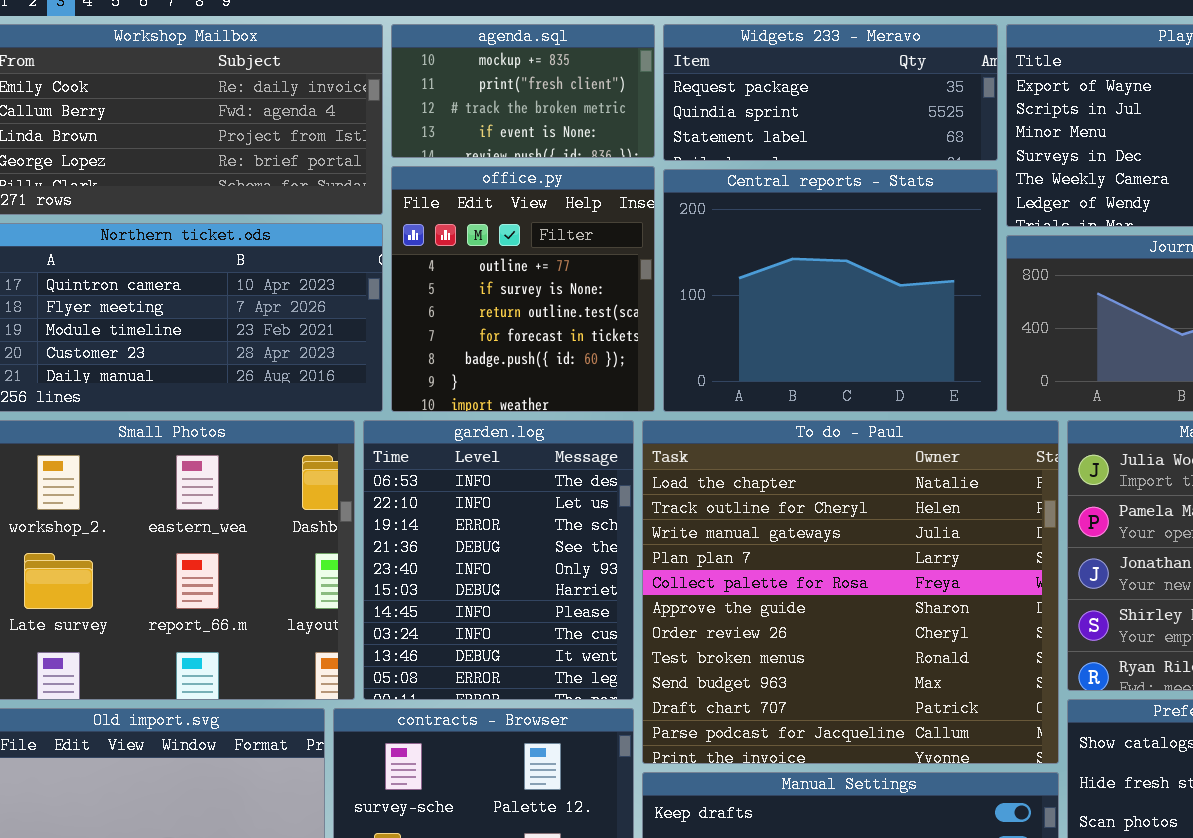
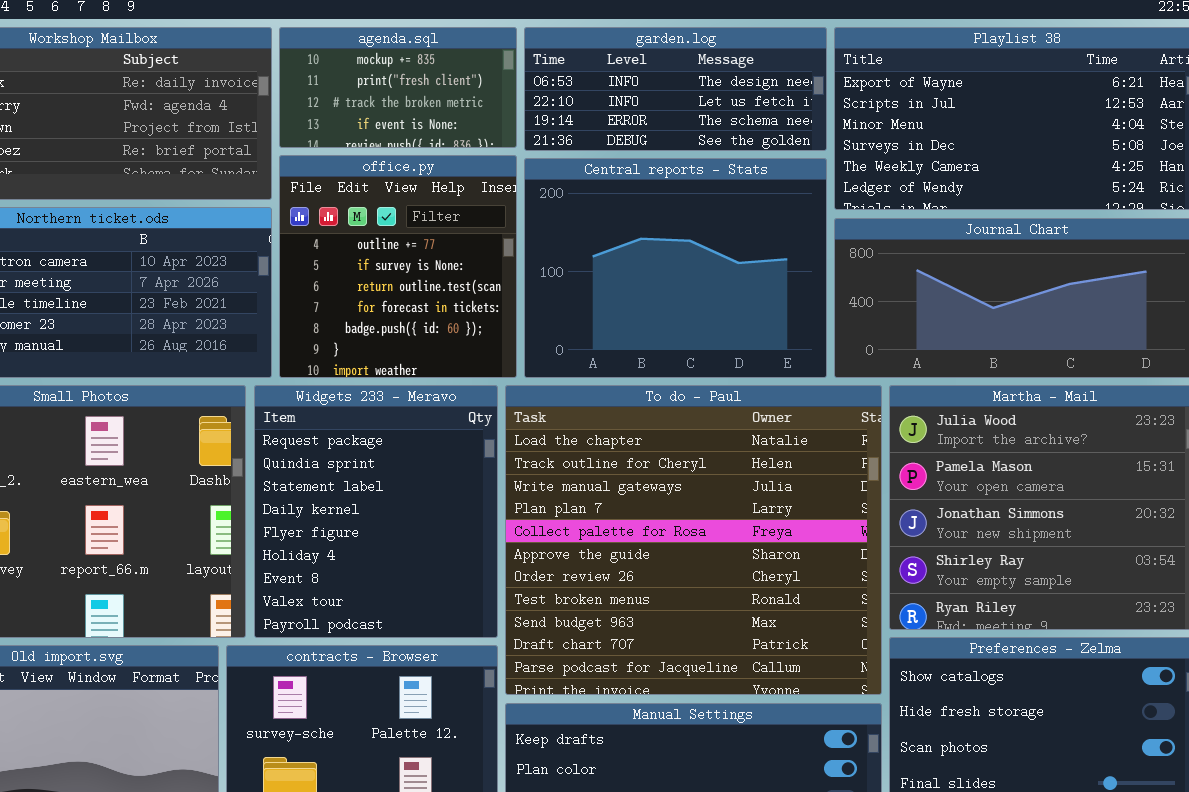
Widgets 233 - Meravo: [663,24,998,161] -> [254,385,498,638], moved, resized
garden.log: [363,420,634,700] -> [524,27,827,151], moved, resized

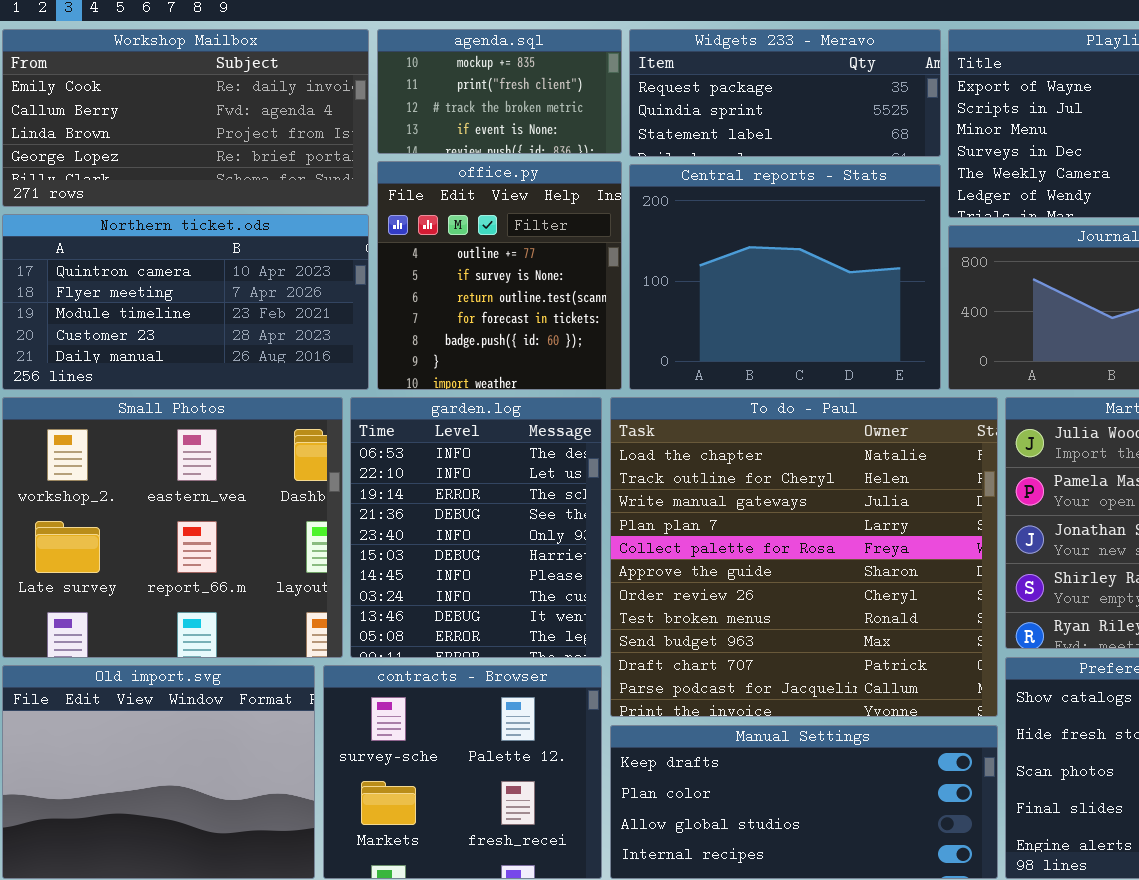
garden.log: [524,27,827,151] -> [350,397,602,658], moved, resized
Widgets 233 - Meravo: [254,385,498,638] -> [629,29,941,157], moved, resized

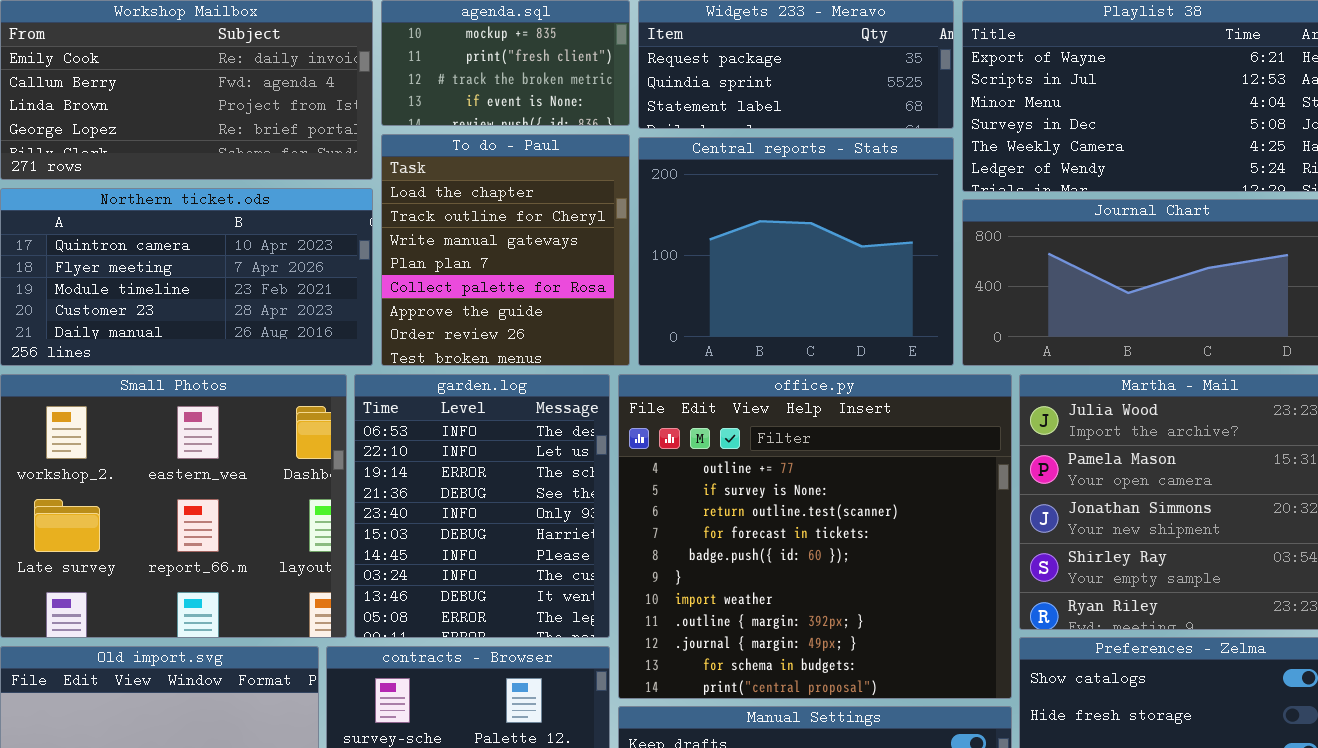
office.py: [377,161,622,390] -> [618,374,1012,699], moved, resized
To do - Paul: [610,397,998,717] -> [381,134,630,366], moved, resized

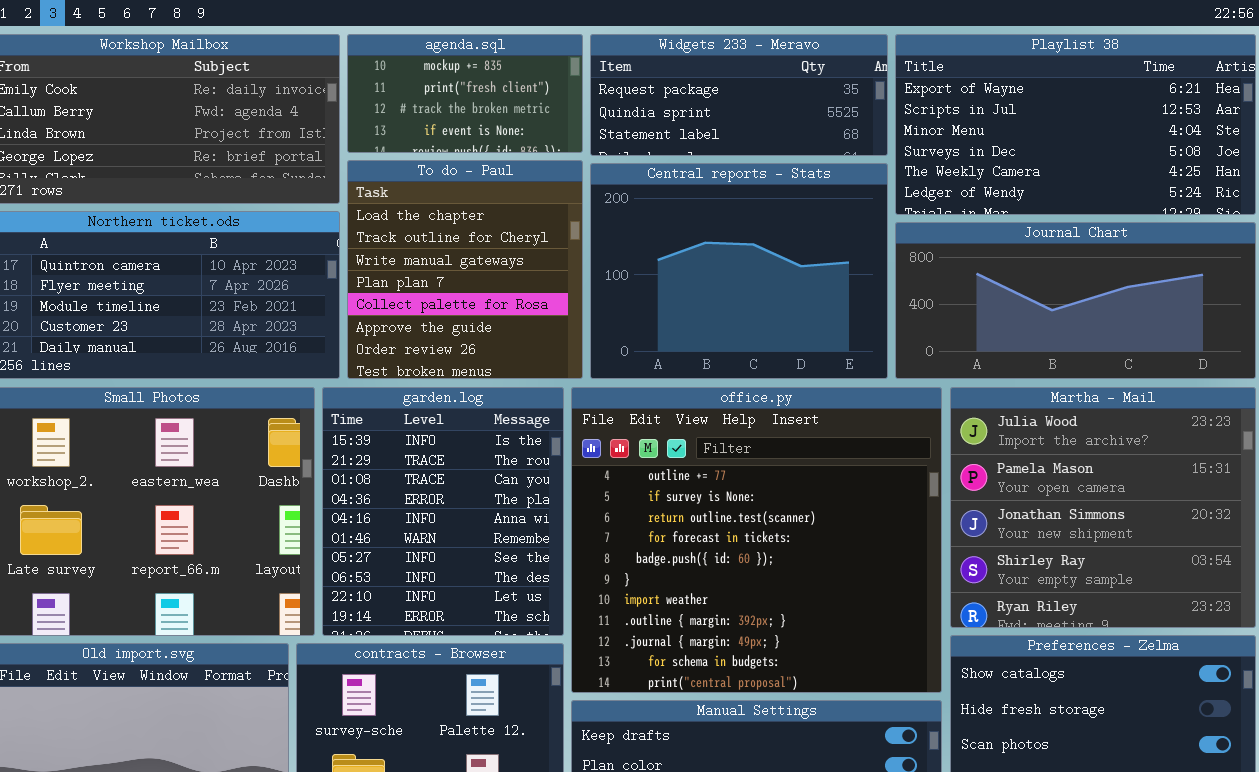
garden.log: [354,374,610,638] -> [322,387,564,636], scrolled up 7 rows

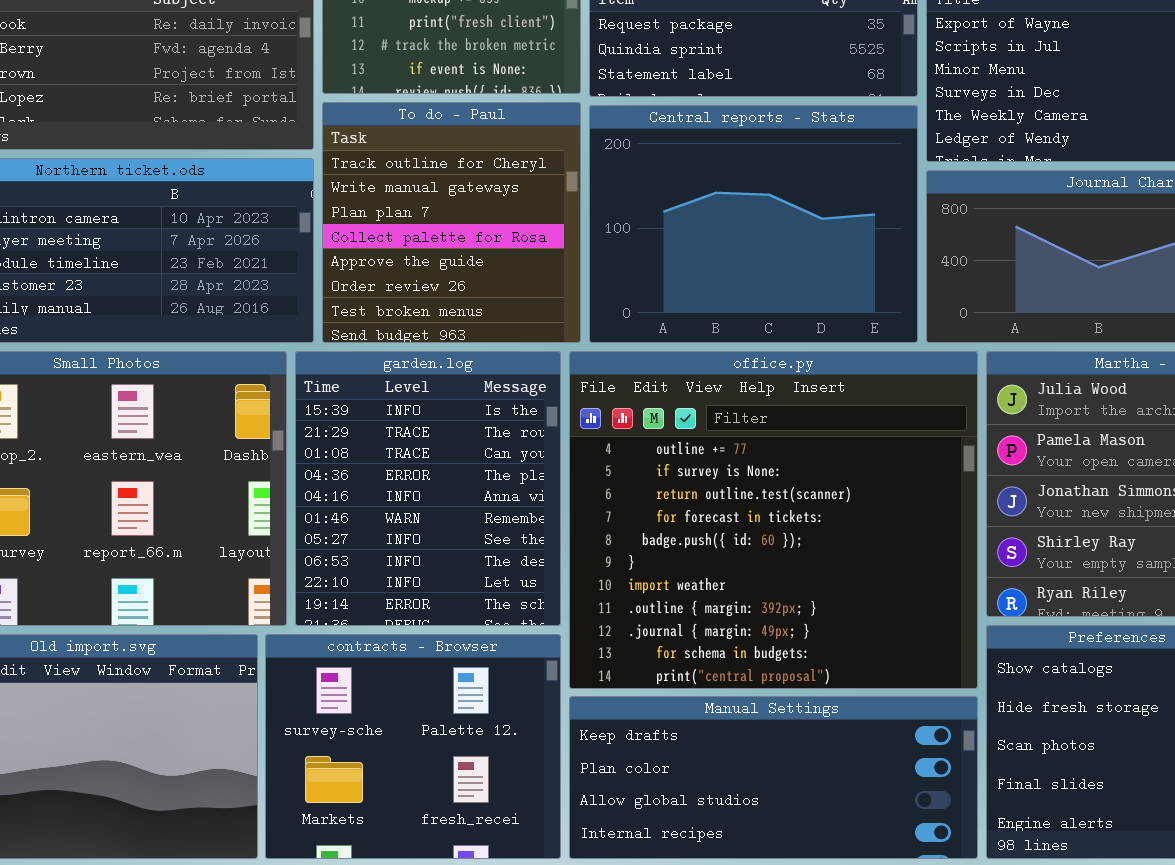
To do - Paul: [347,160,583,379] -> [322,102,581,343], scrolled down 1 row

